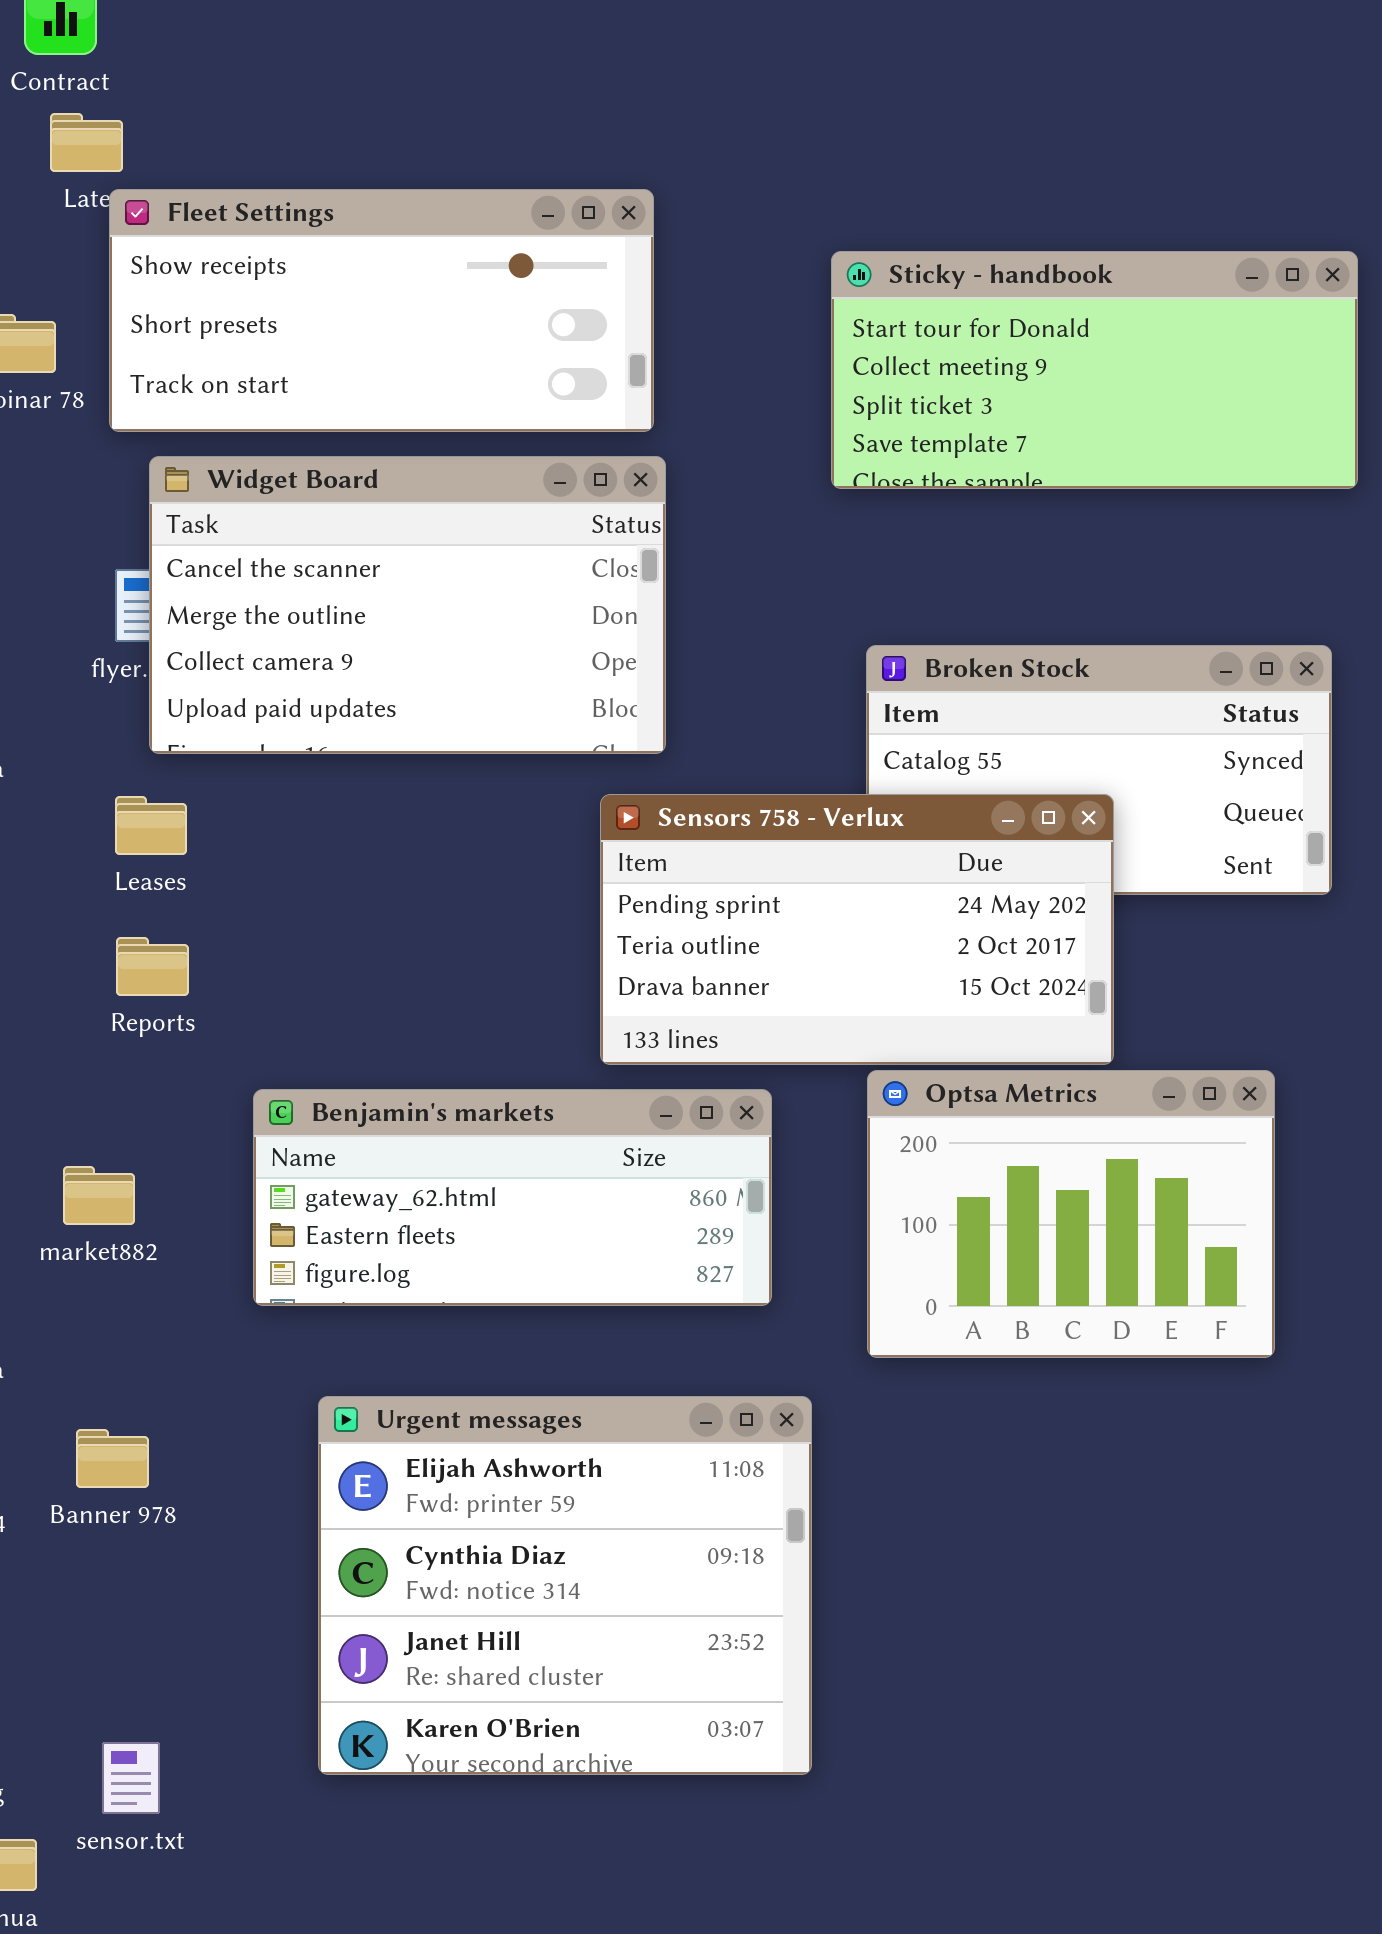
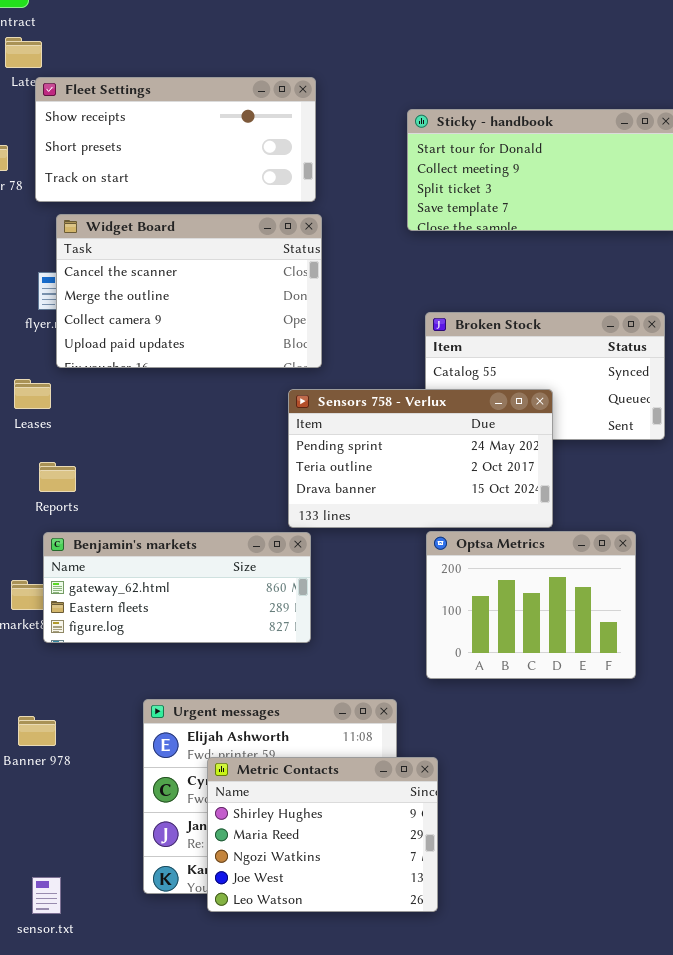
Leases: [115,796,187,855] -> [14,379,51,409], moved
Benjamin's markets: [253,1089,772,1306] -> [43,532,311,643], moved
Metric Contacts: none -> [207,757,438,912], opened

